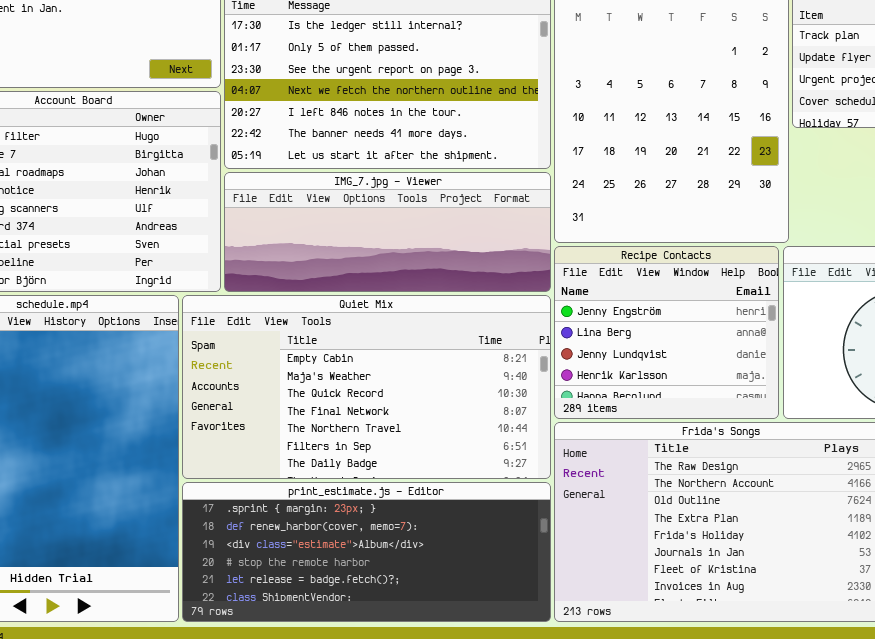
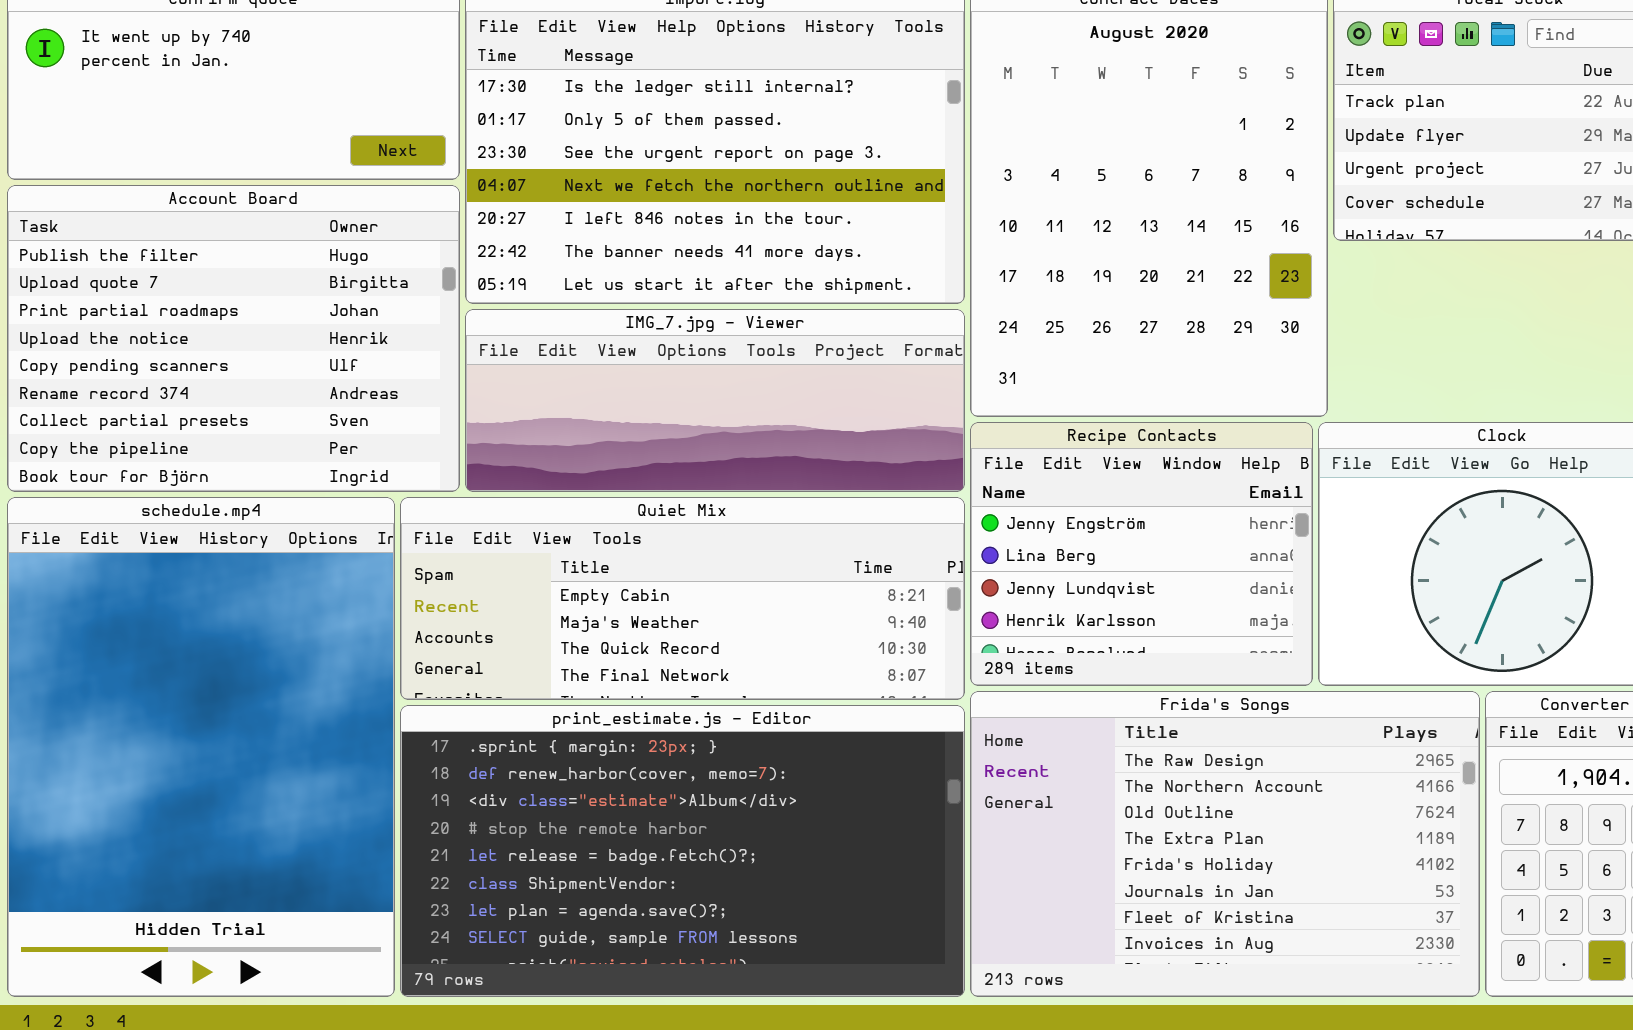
Quiet Mix: [182,295,551,479] -> [400,497,965,700], resized
print_estimate.js - Editor: [182,482,551,622] -> [400,705,965,997], resized

